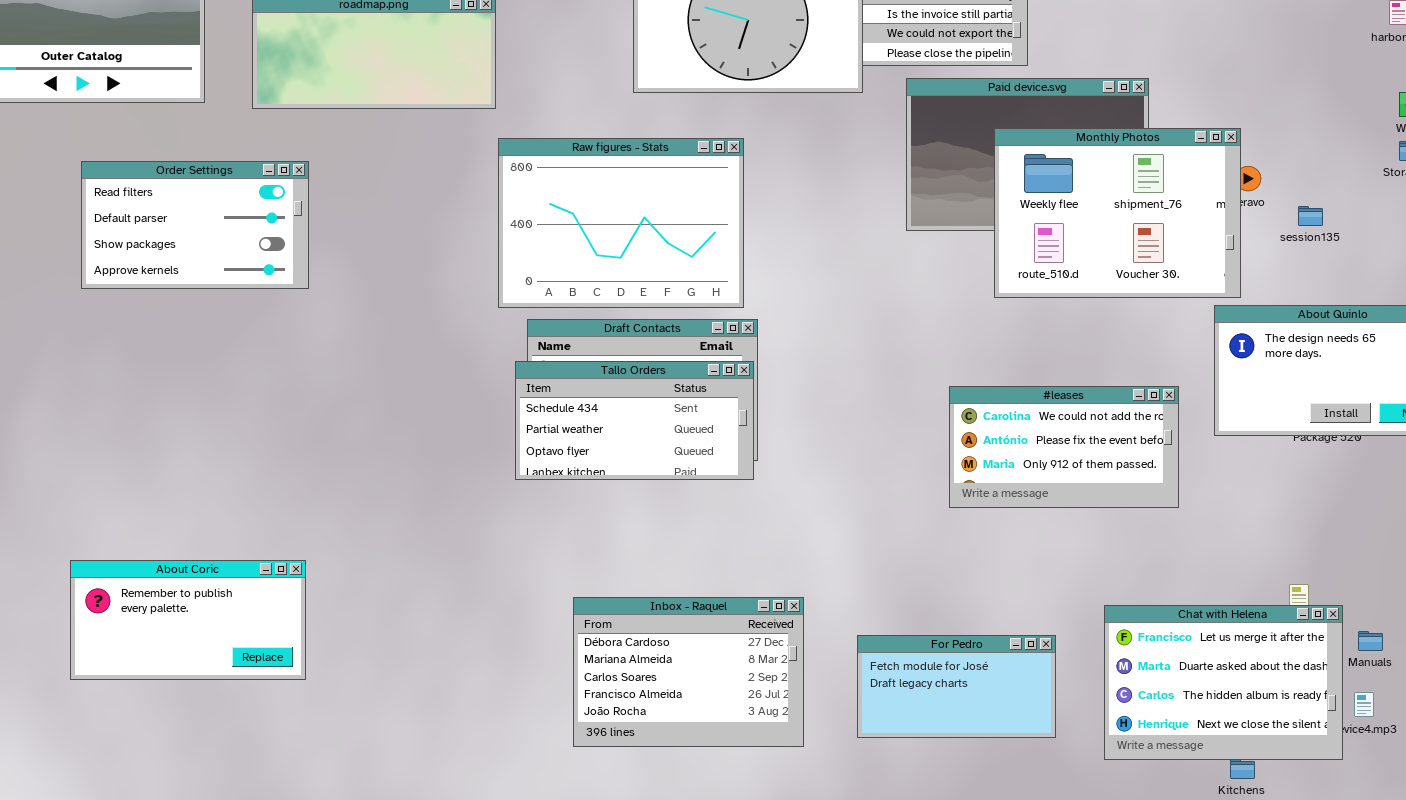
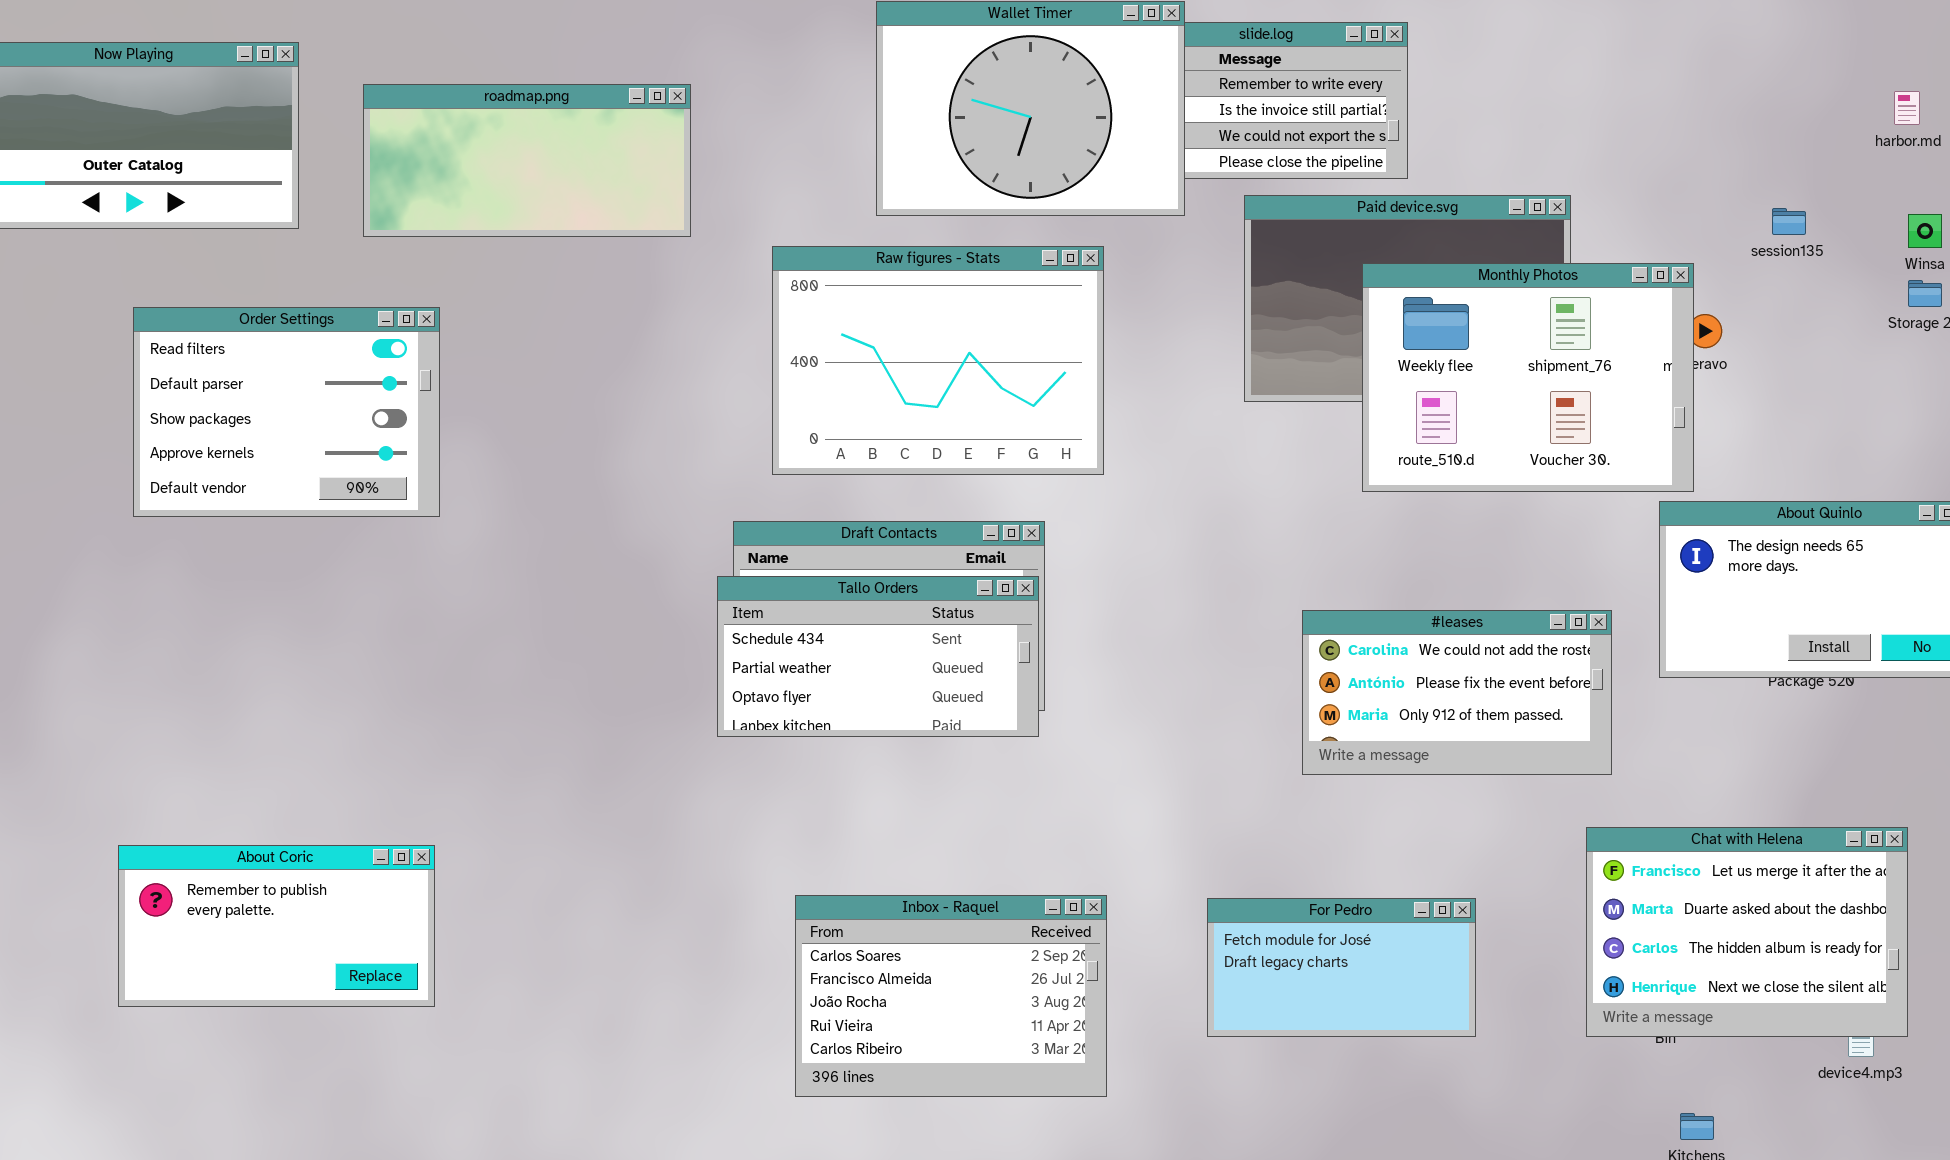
Raw figures - Stats: [498,138,744,308] -> [772,246,1104,475], moved
Order Settings: [81,161,309,289] -> [133,307,440,517], resized
session135: [1298,206,1323,226] -> [1772,208,1806,235], moved
Inbox - Raquel: [573,597,804,747] -> [795,895,1107,1097], scrolled down 2 rows
Chat with Helena: [1104,605,1343,760] -> [1586,827,1908,1037], moved
For Pedro: [857,635,1056,738] -> [1207,898,1476,1037], moved

